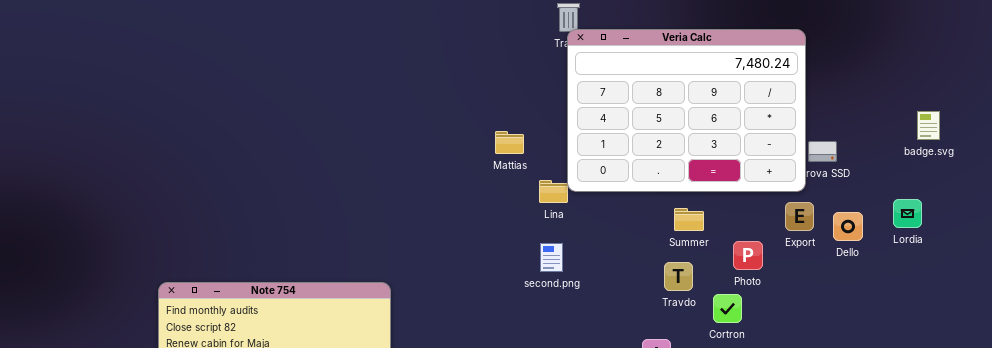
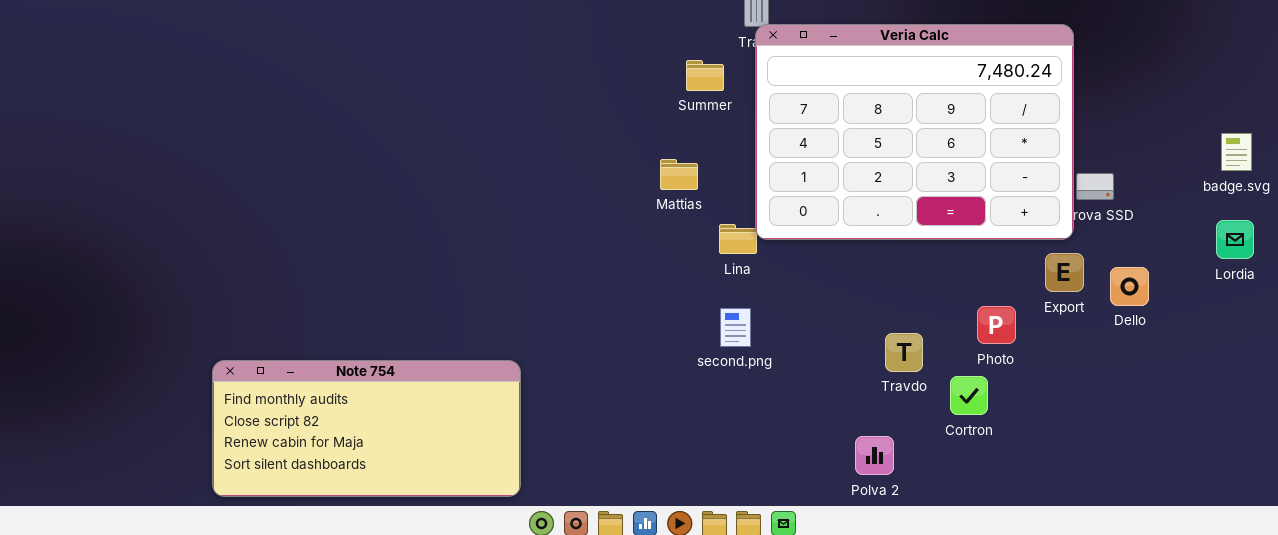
Lordia: [893,199,922,228] -> [1216,220,1254,259], moved
Summer: [674,208,704,231] -> [686,60,724,91], moved

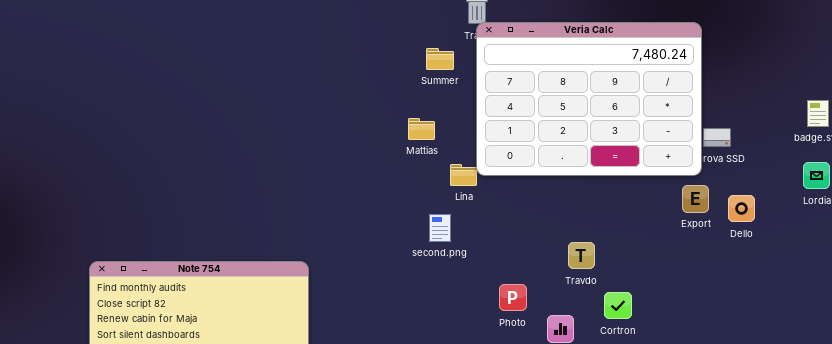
Photo: [977,306,1016,344] -> [499,284,527,311], moved
second.png: [720,308,751,347] -> [429,214,451,242], moved
Cortron: [950,376,988,415] -> [604,292,632,319], moved

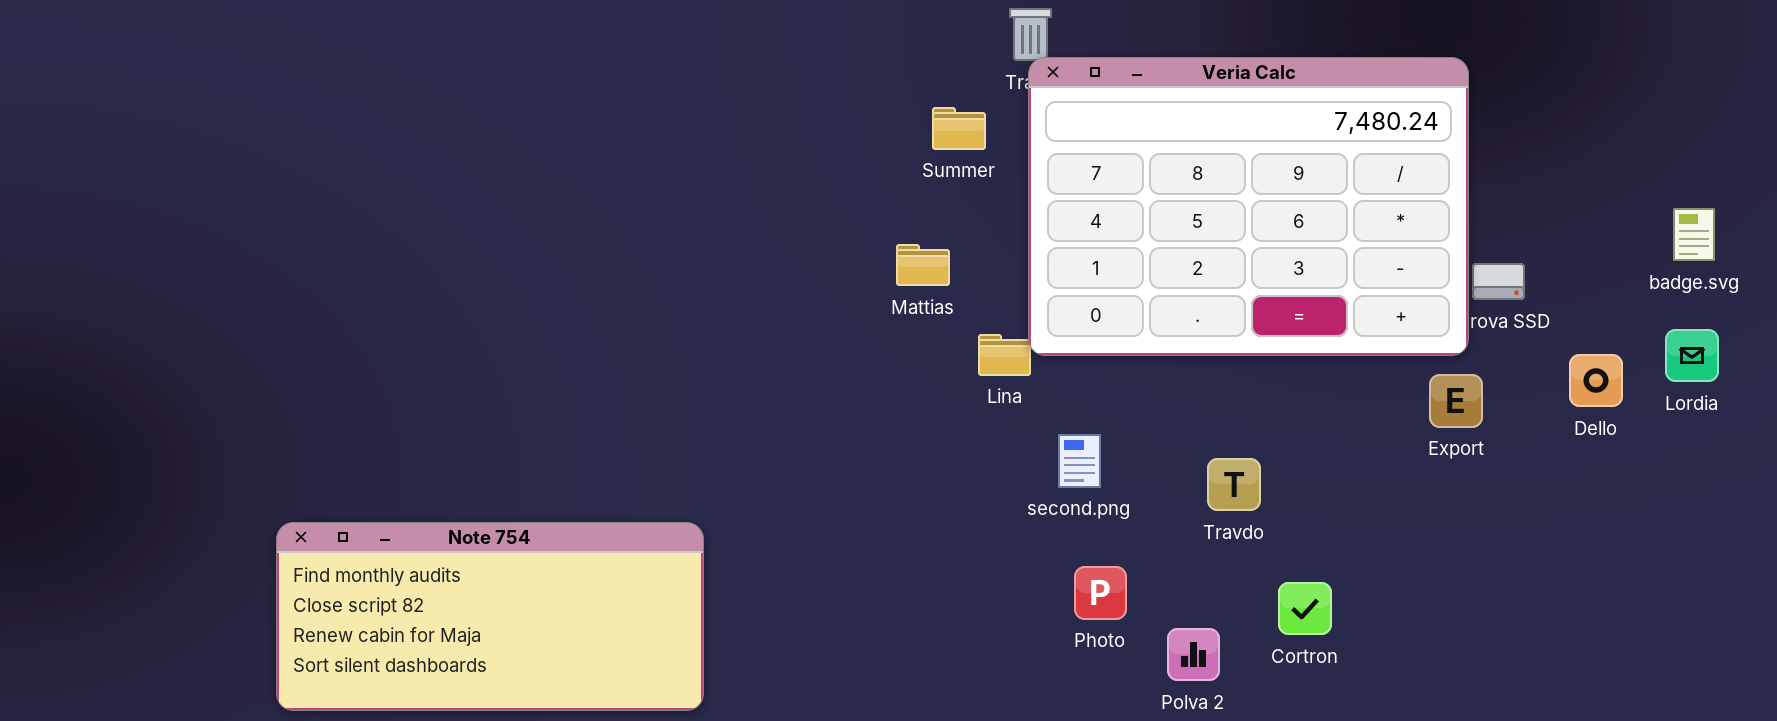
Dello: [728,195,755,222] -> [1569,354,1623,407], moved
second.png: [429,214,451,242] -> [1058,434,1101,488], moved
Travdo: [568,242,595,269] -> [1207,458,1261,511], moved

